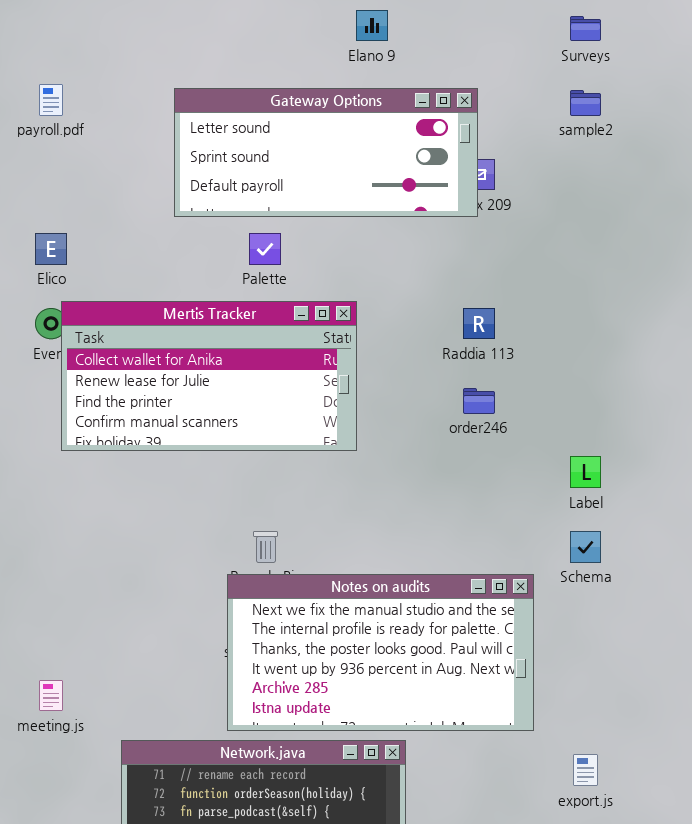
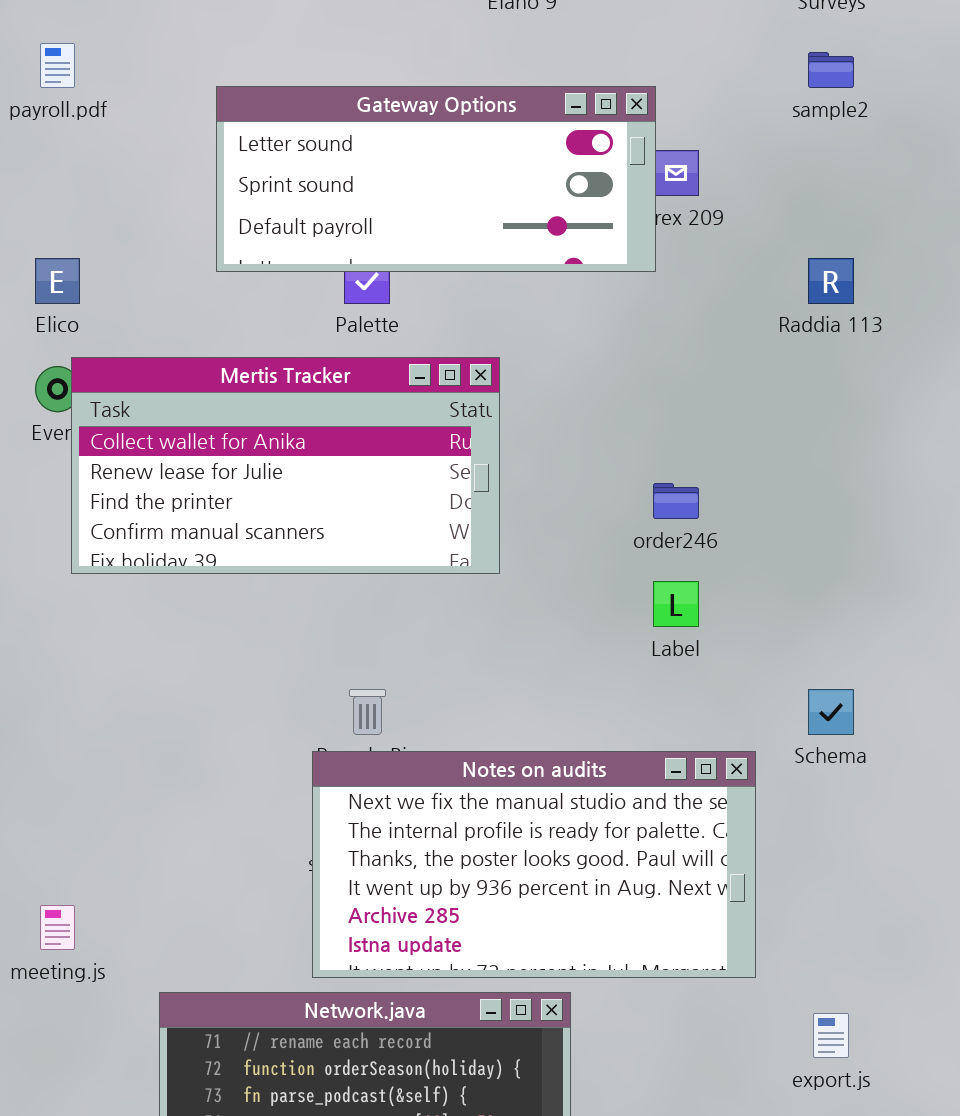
Gateway Options: [174,88,478,217] -> [216,86,656,272], moved
Raddia 113: [463,308,495,339] -> [808,258,854,304], moved
Label: [570,456,601,488] -> [653,581,699,627], moved

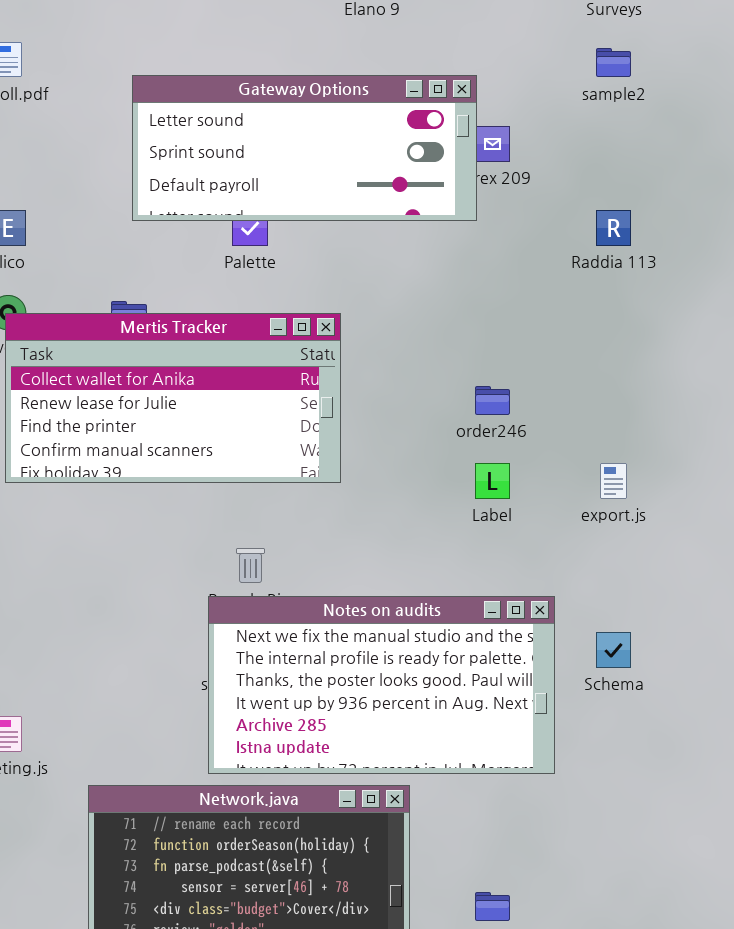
Mertis Tracker: [71,357,500,574] -> [5,313,341,483], moved
Schema: [808,689,854,735] -> [596,632,631,668], moved
export.js: [813,1013,849,1058] -> [600,463,627,499], moved

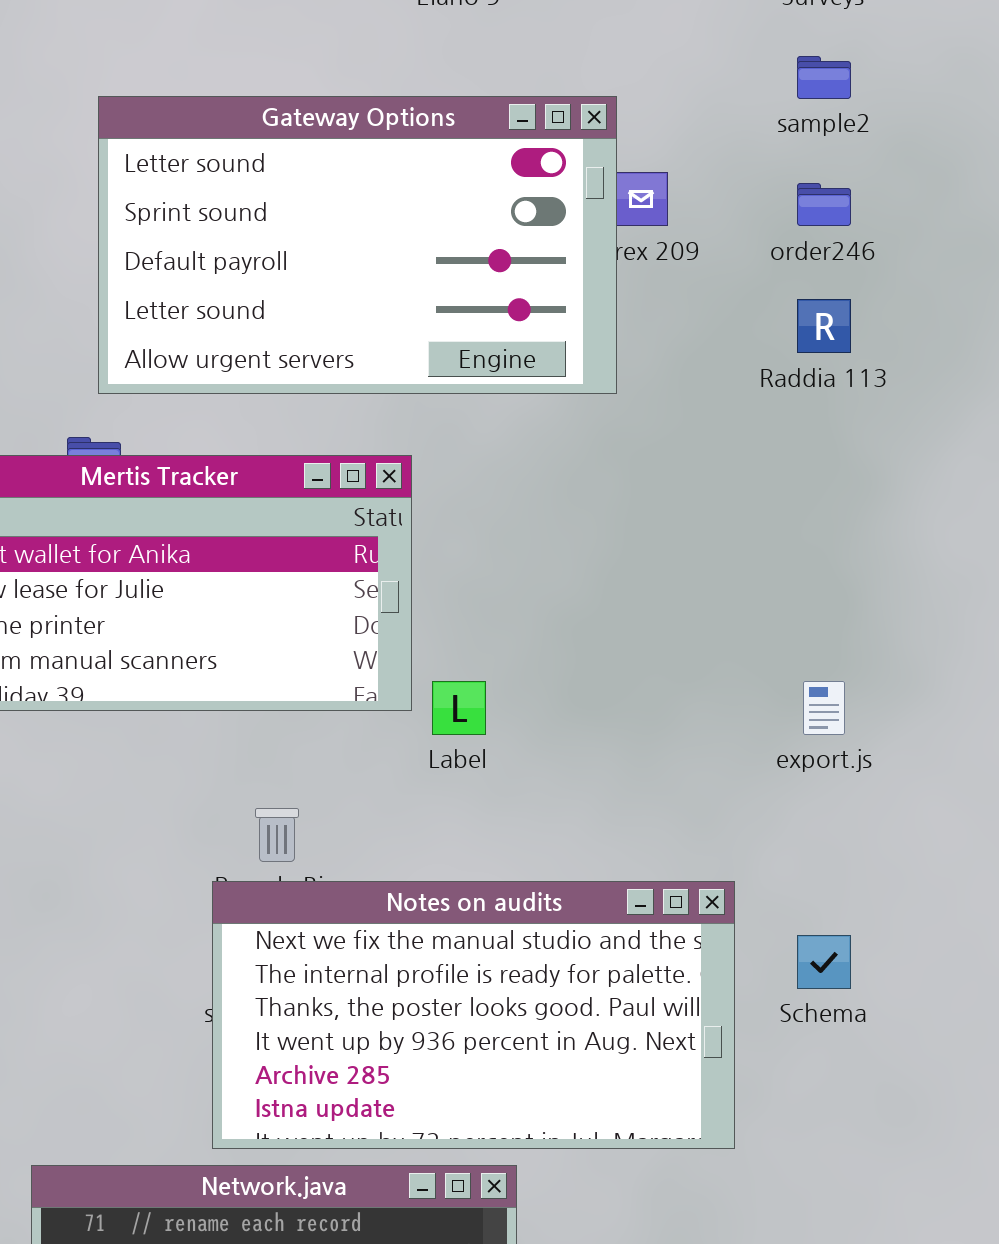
Gateway Options: [132,75,477,221] -> [98,96,617,394], resized
order246: [475,386,510,415] -> [797,183,851,226], moved
Label: [475,463,510,499] -> [432,681,486,735], moved

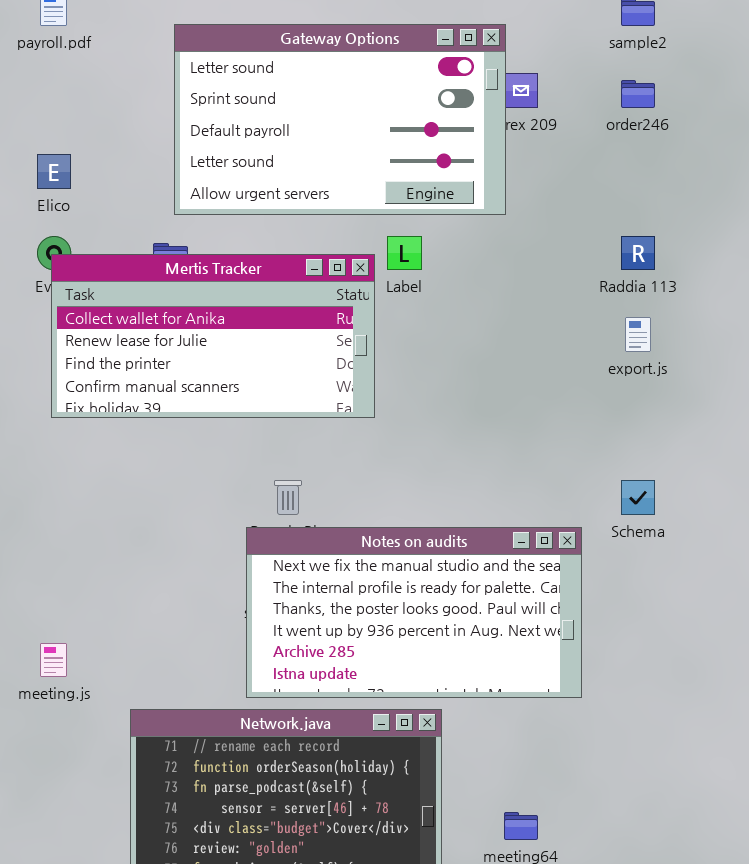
Raddia 113: [797,299,851,353] -> [621,236,655,270], moved
Label: [432,681,486,735] -> [387,236,422,270], moved
export.js: [803,681,845,735] -> [625,317,651,352], moved
Schema: [797,935,851,989] -> [621,480,655,515], moved

